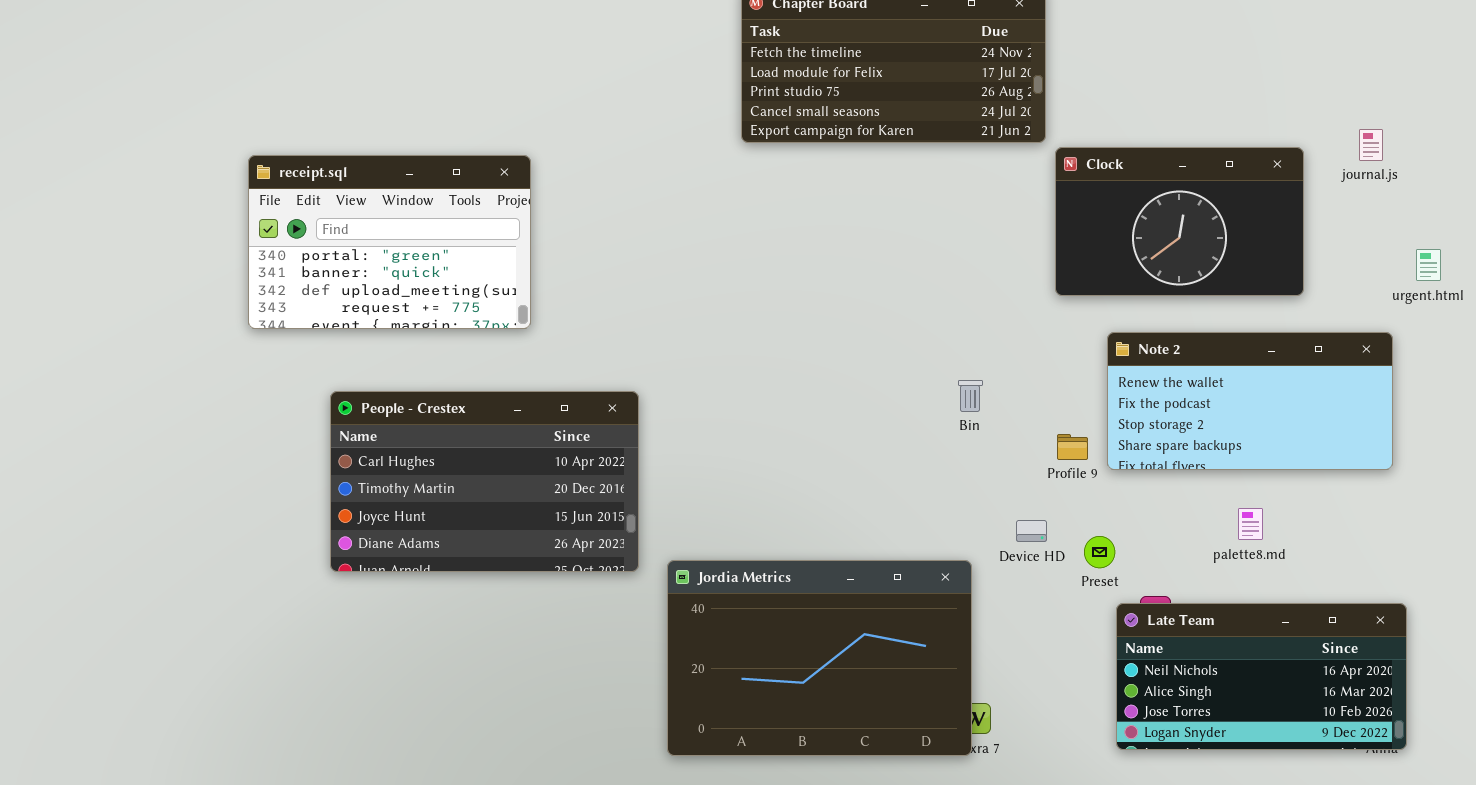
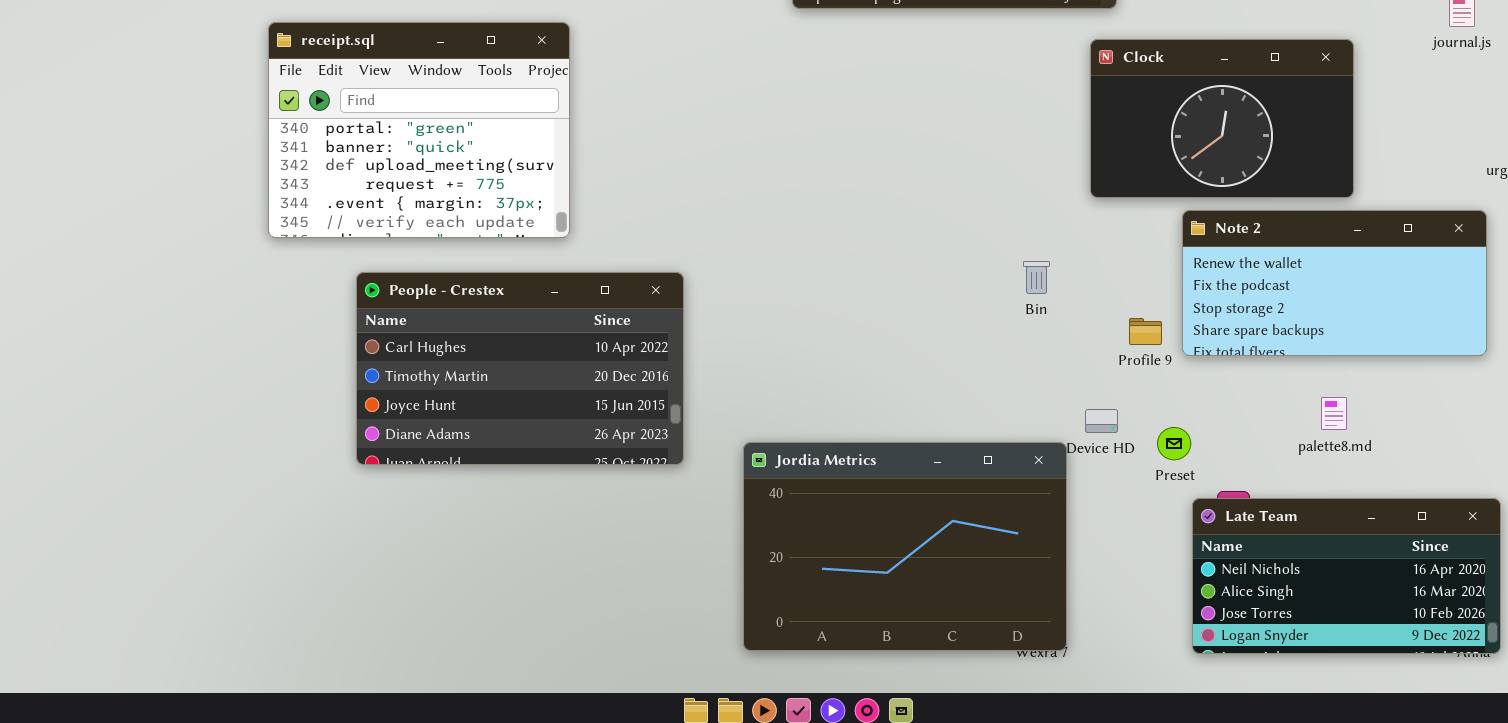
Clock: [1055,147,1304,296] -> [1090,39,1354,198], moved
receipt.sql: [248,155,531,329] -> [268,22,570,238], resized
Jordia Metrics: [667,560,972,756] -> [743,442,1067,651], moved

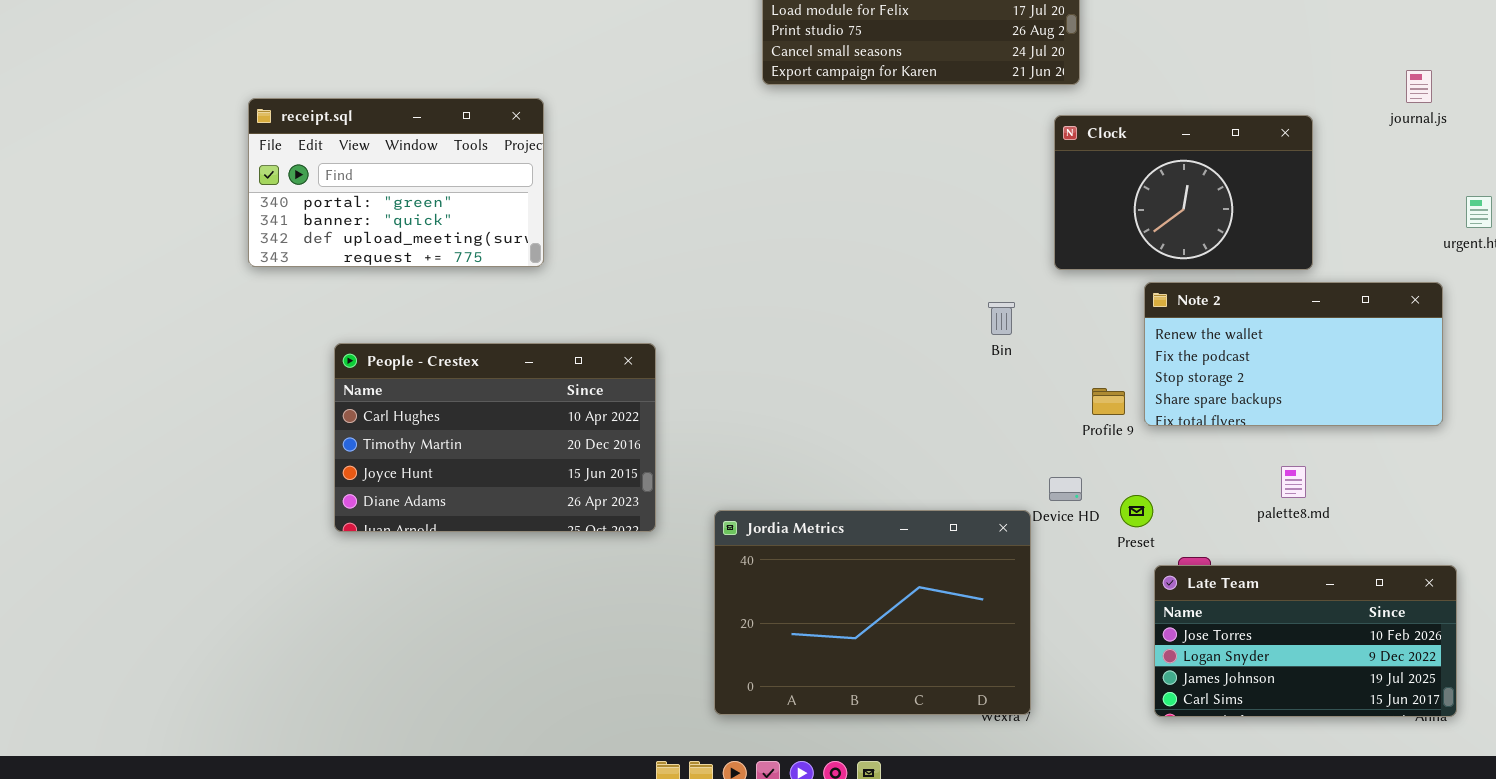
receipt.sql: [268,22,570,238] -> [248,98,544,267], resized
Bin: [1023,261,1050,294] -> [988,302,1015,335], moved
Late Team: [1192,498,1501,654] -> [1154,565,1457,717], scrolled down 2 rows

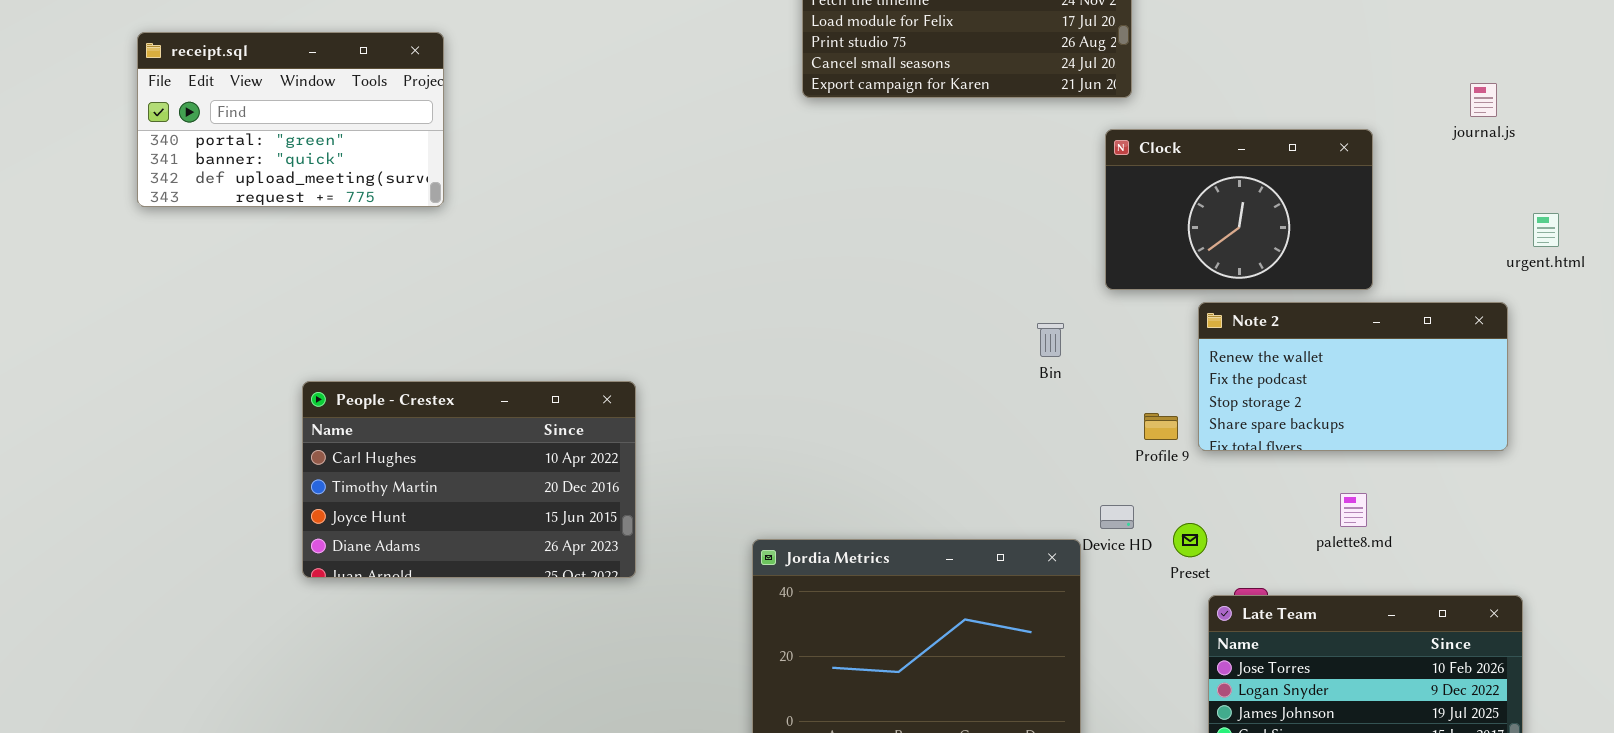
receipt.sql: [248,98,544,267] -> [137,32,444,207], moved
People - Crestex: [334,343,656,532] -> [302,381,636,578], moved

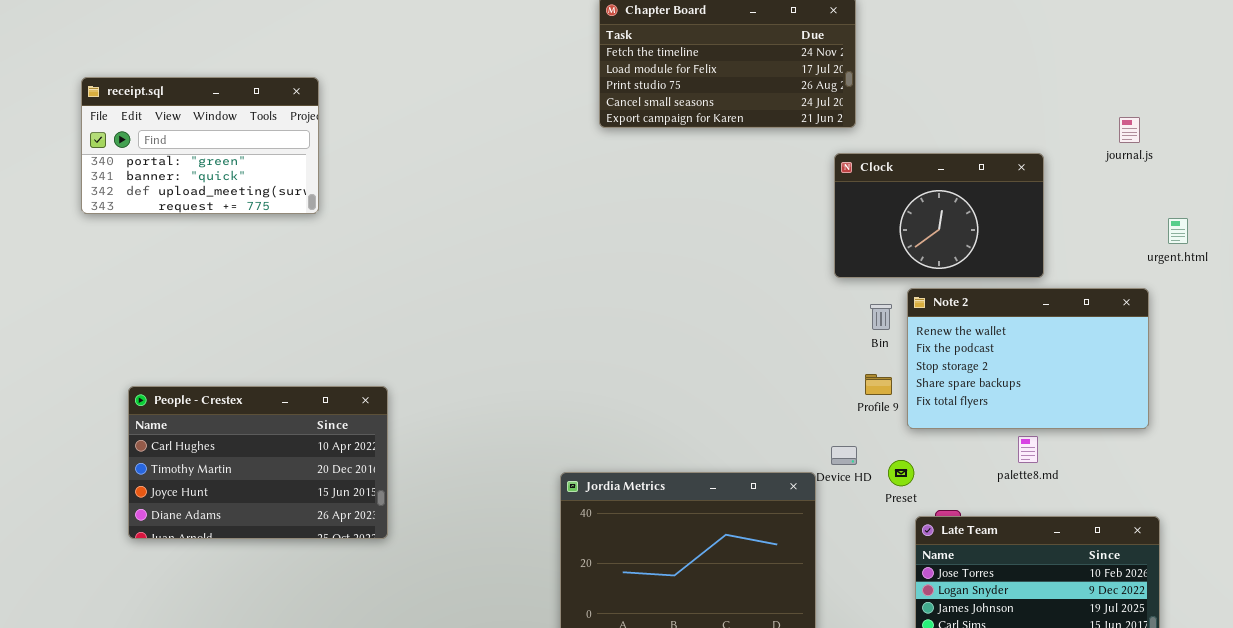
Note 2: [1198,302,1508,451] -> [907,288,1149,429], resized
Bin: [1037,323,1064,357] -> [870,304,892,330], moved
People - Crestex: [302,381,636,578] -> [128,386,388,539], moved

